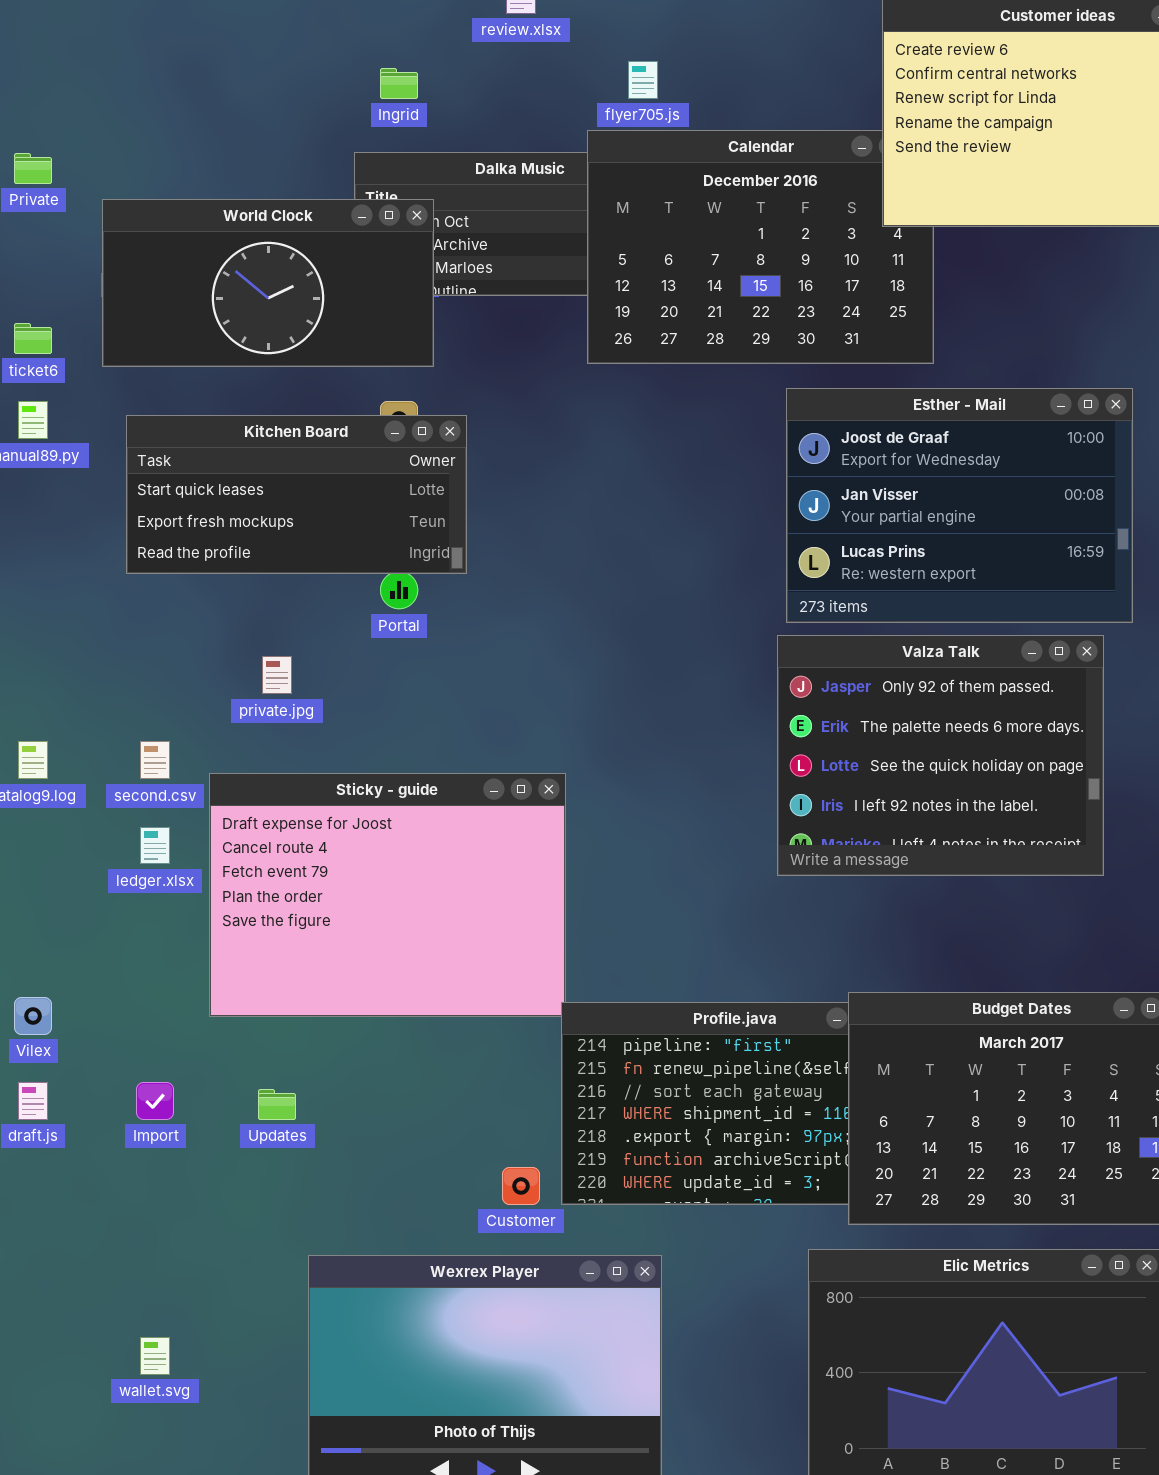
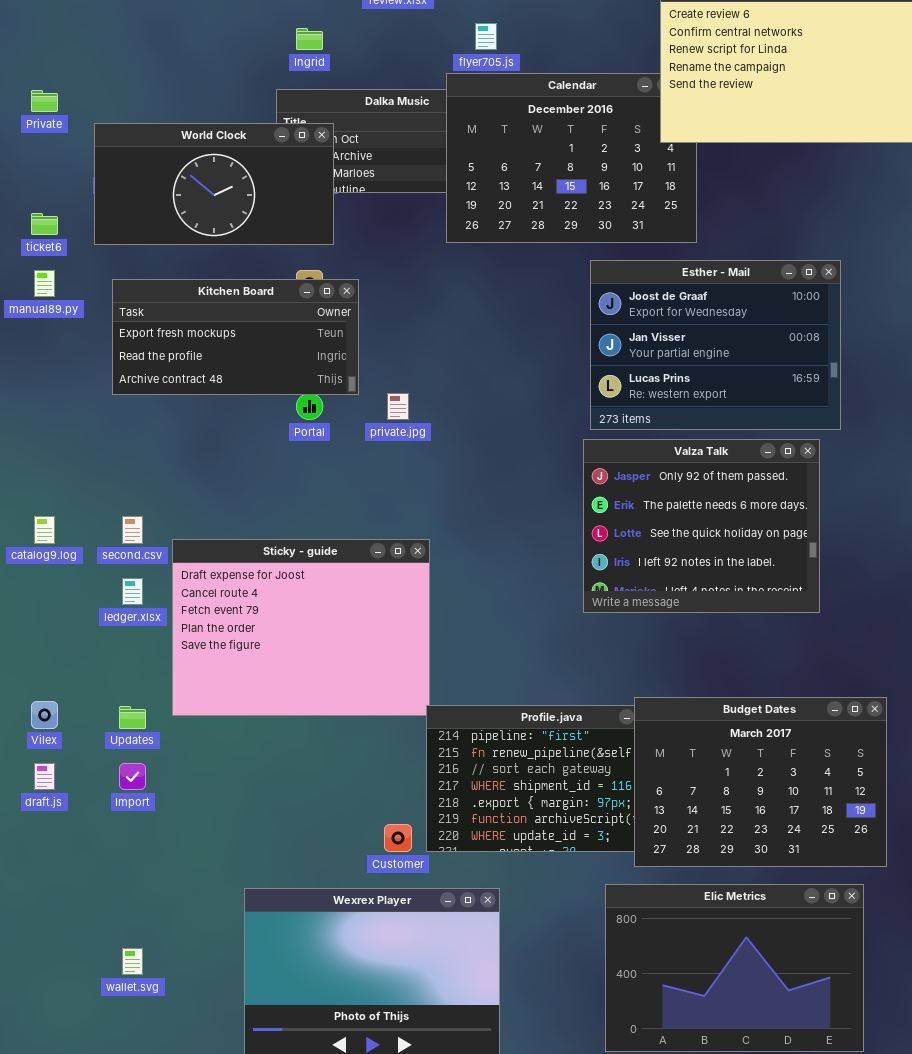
Kitchen Board: [126,415,467,574] -> [112,279,359,395], scrolled down 1 row
private.jpg: [262,656,292,694] -> [387,393,409,420], moved
Updates: [258,1089,296,1120] -> [119,706,146,729], moved

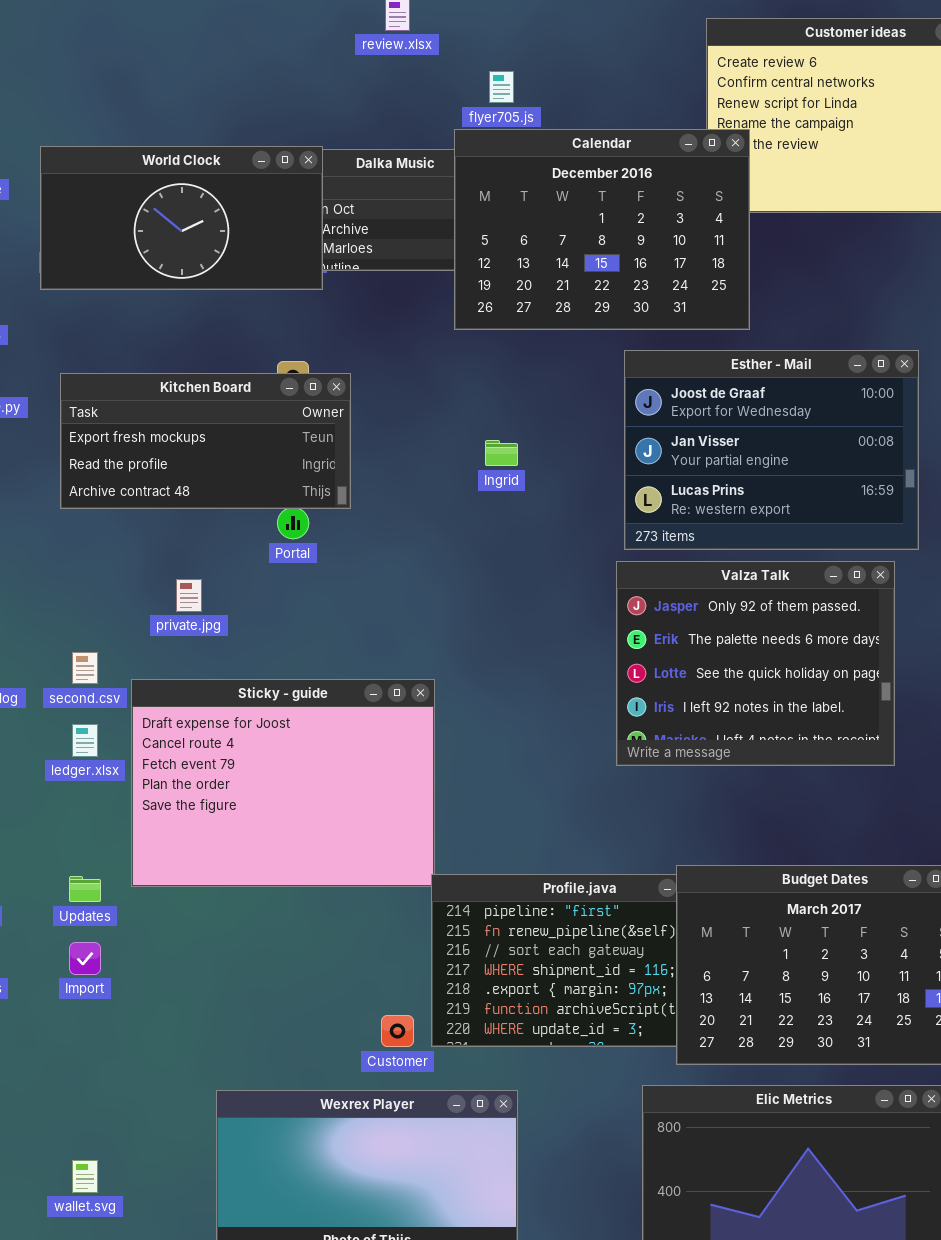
Ingrid: [296,28,323,50] -> [485,440,518,466], moved
Calendar: [446,73,697,243] -> [454,129,750,330], raised
World Clock: [94,123,334,245] -> [40,146,323,290], moved
private.jpg: [387,393,409,420] -> [176,579,202,612], moved

